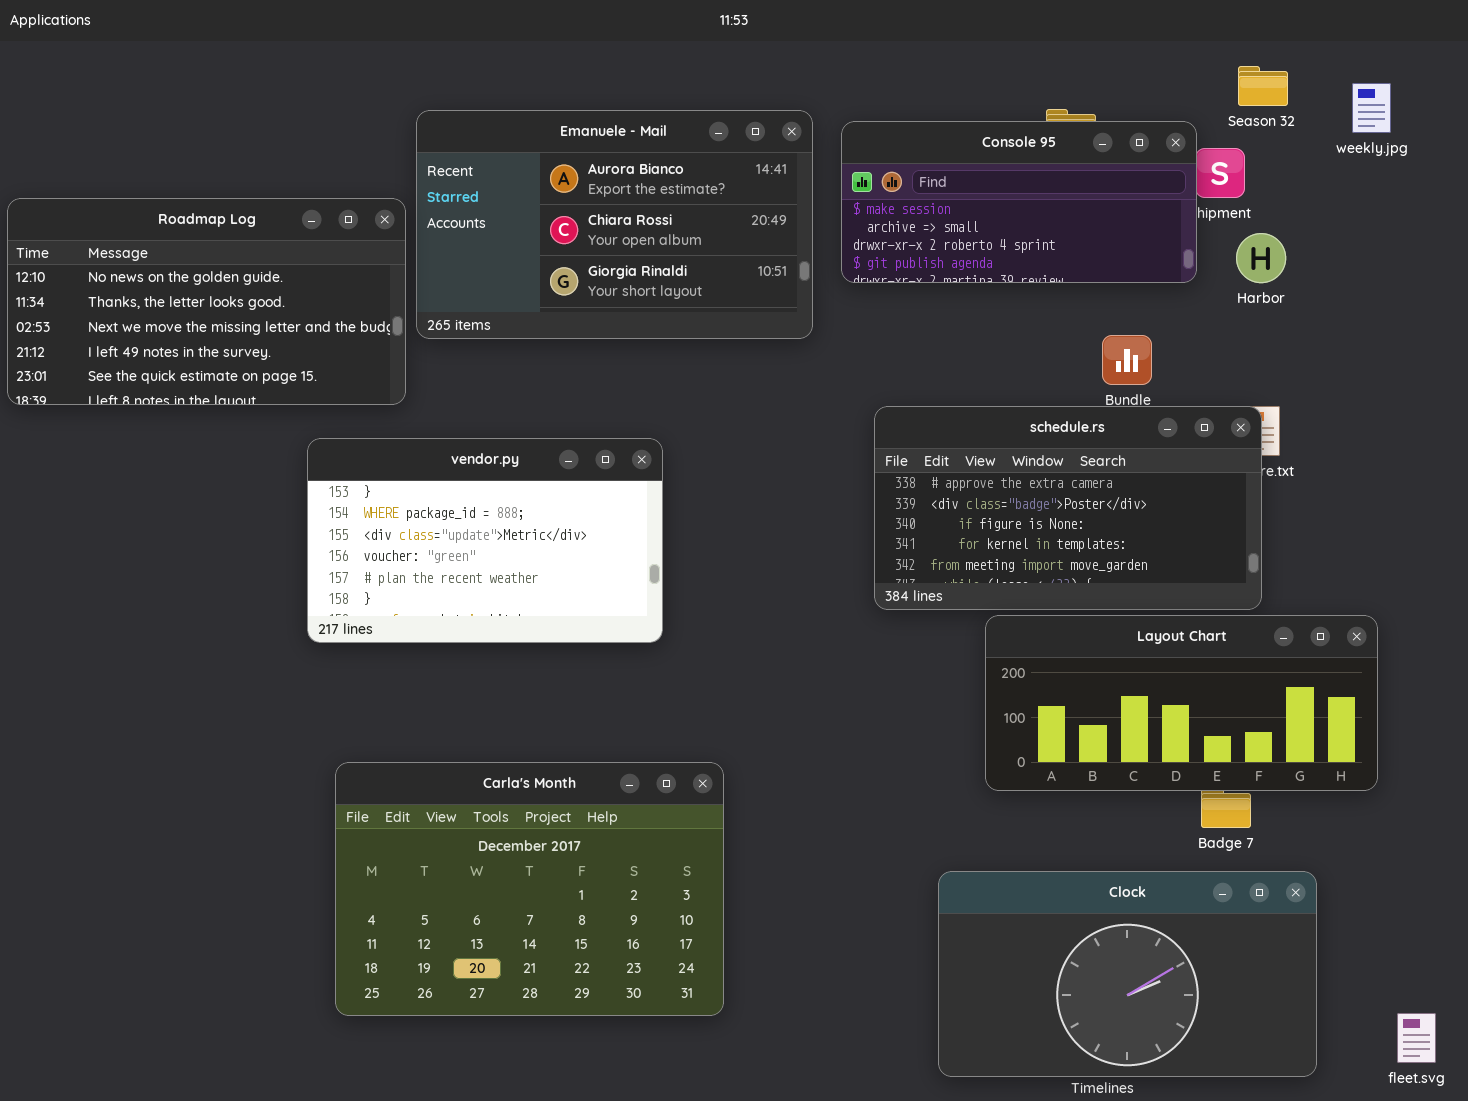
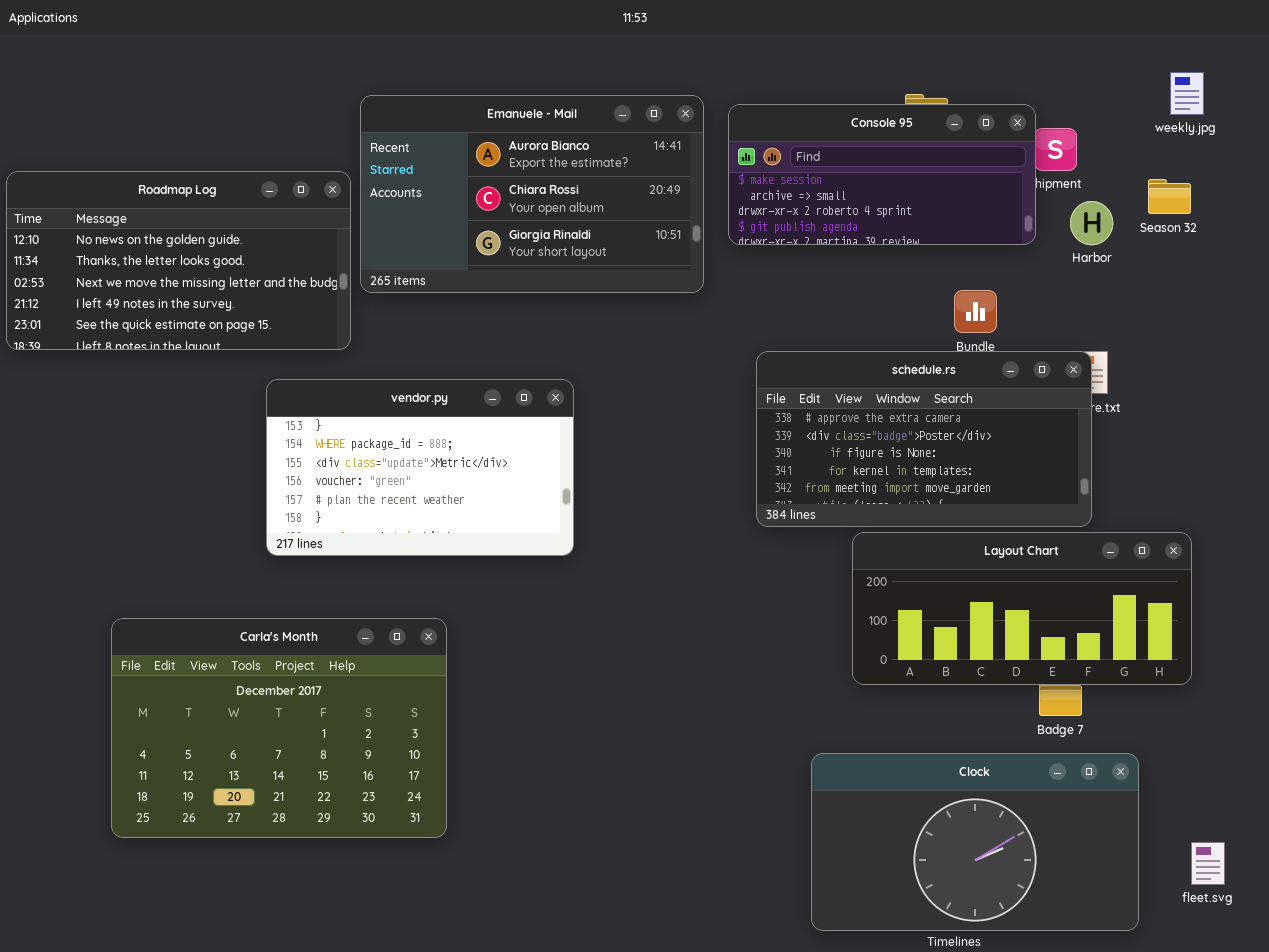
Season 32: [1238,66,1288,106] -> [1148,179,1191,214], moved
Carla's Month: [335,762,724,1016] -> [111,618,447,838], moved
fleet.svg: [1397,1013,1436,1063] -> [1191,842,1225,885], moved

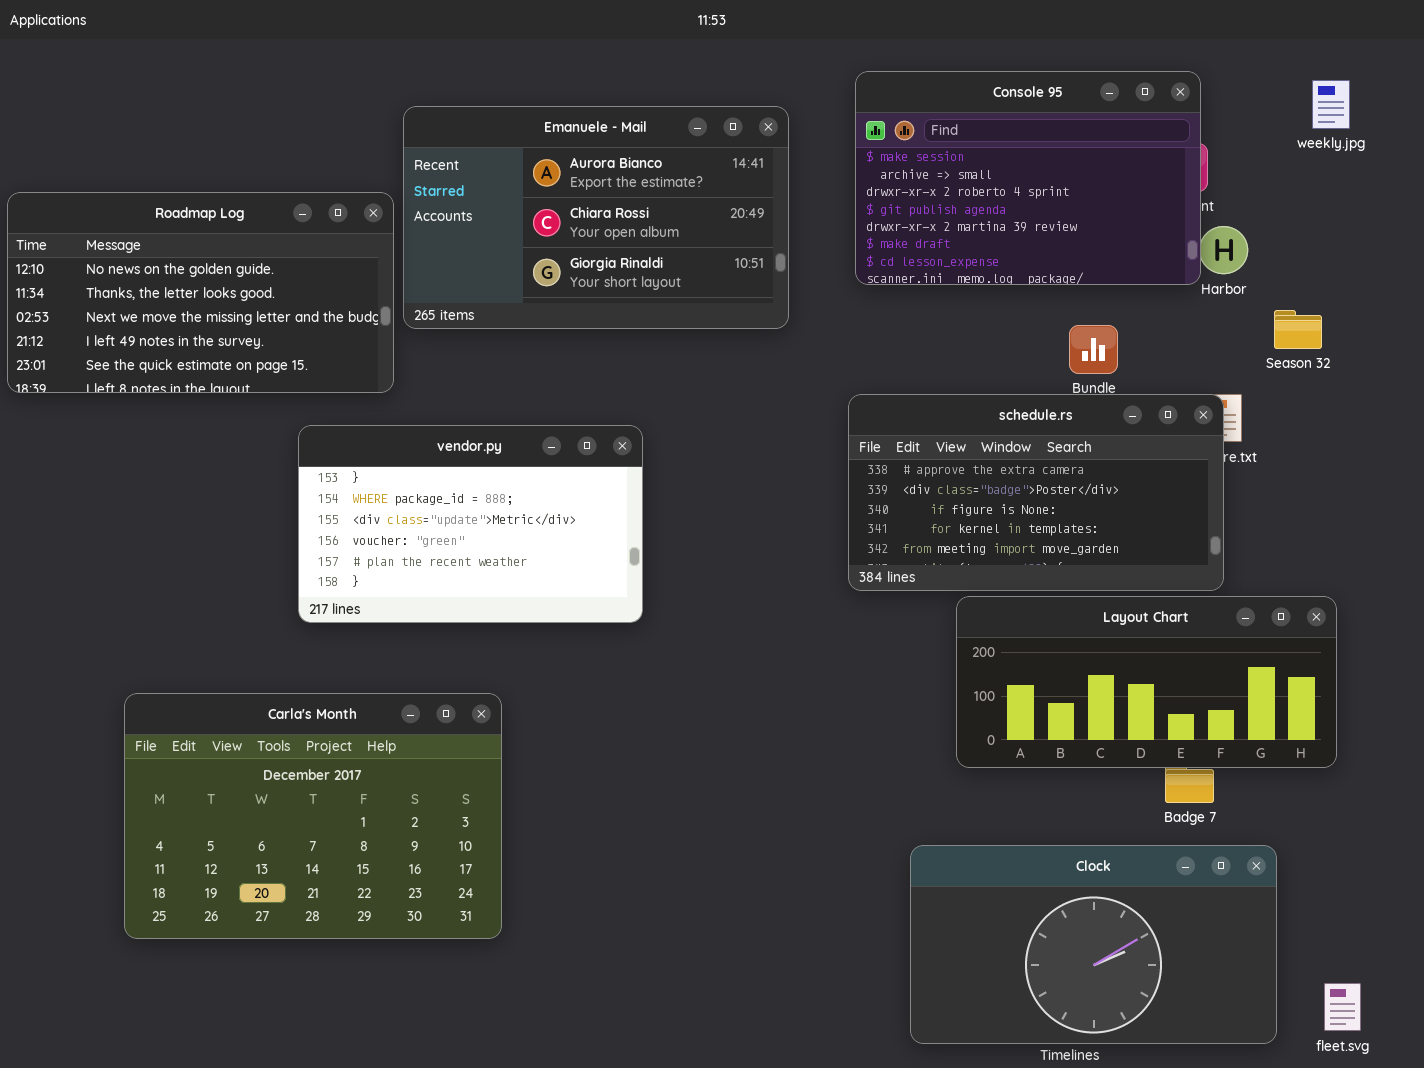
Console 95: [728,104,1036,245] -> [855,71,1201,285], moved, resized
Season 32: [1148,179,1191,214] -> [1274,310,1322,349], moved
fleet.svg: [1191,842,1225,885] -> [1324,983,1361,1031], moved

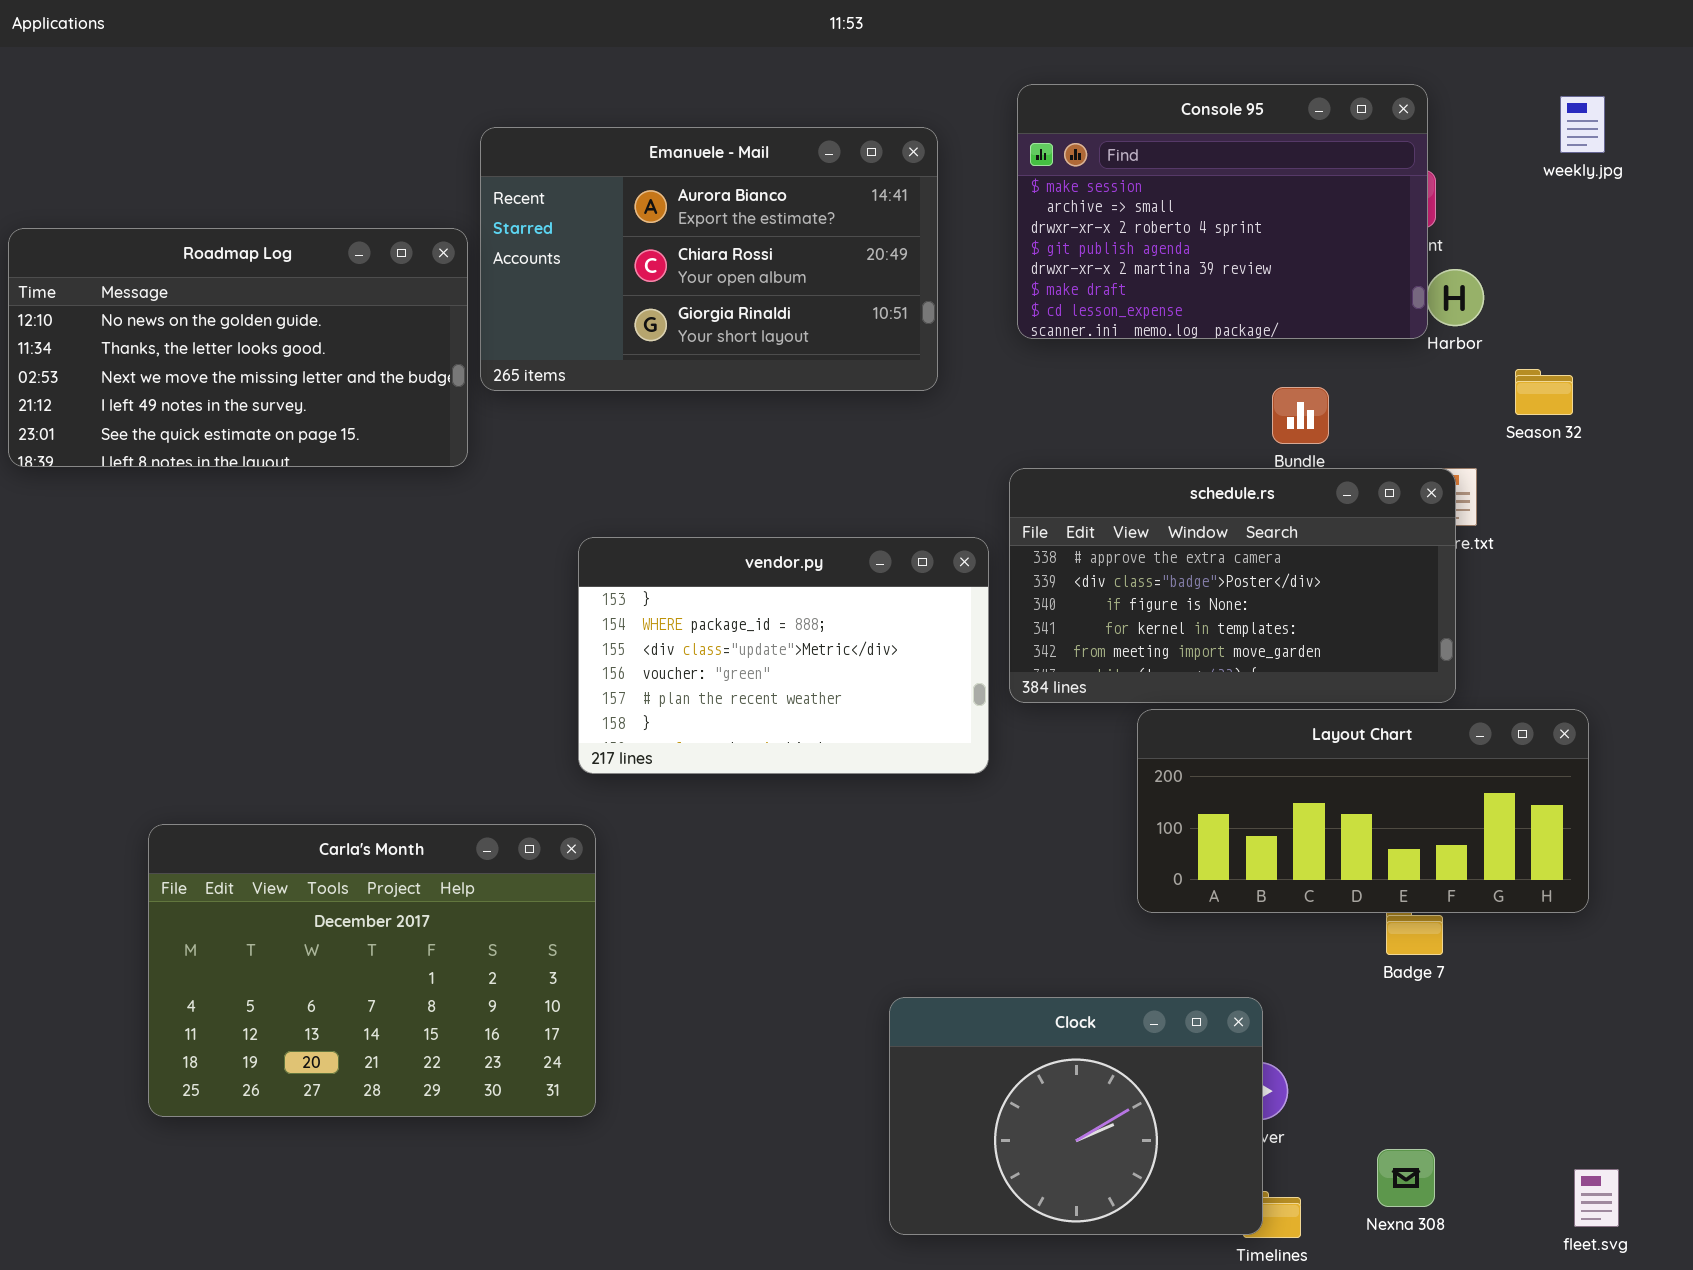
vendor.py: [298,425,643,623] -> [578,537,989,774], moved
Clock: [910,845,1277,1044] -> [889,997,1263,1235], moved, resized

